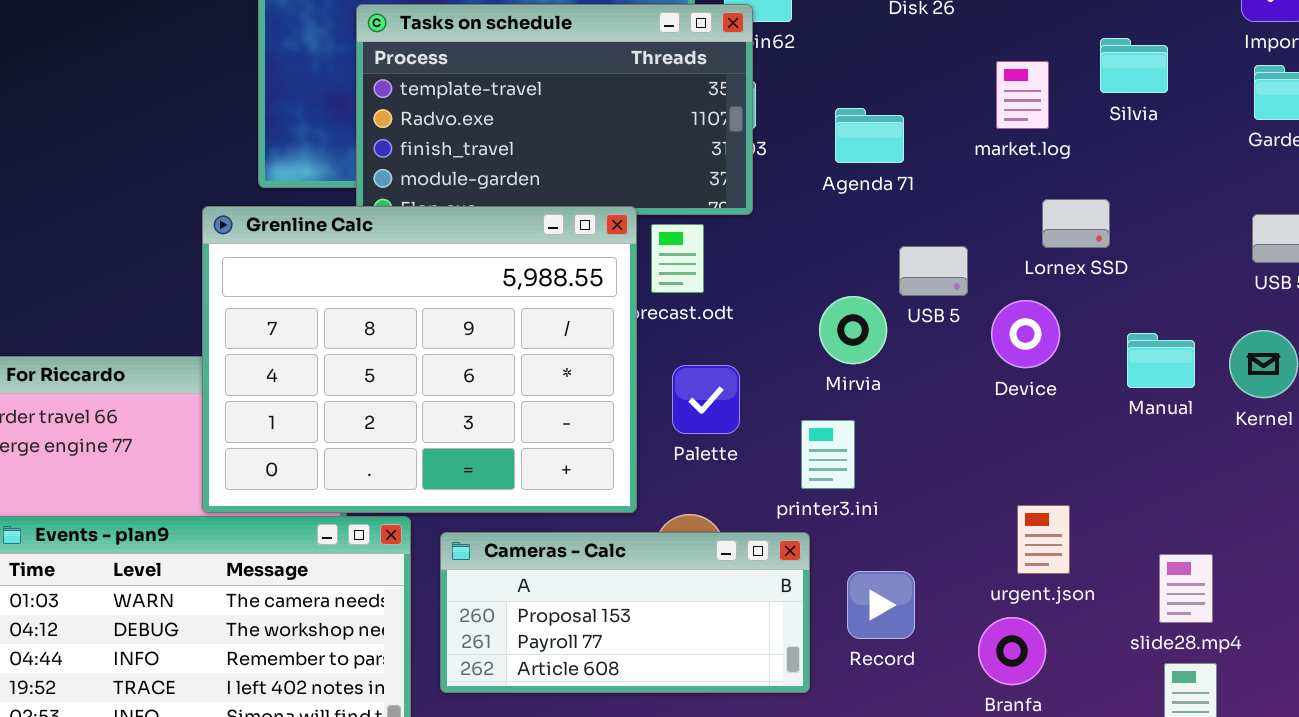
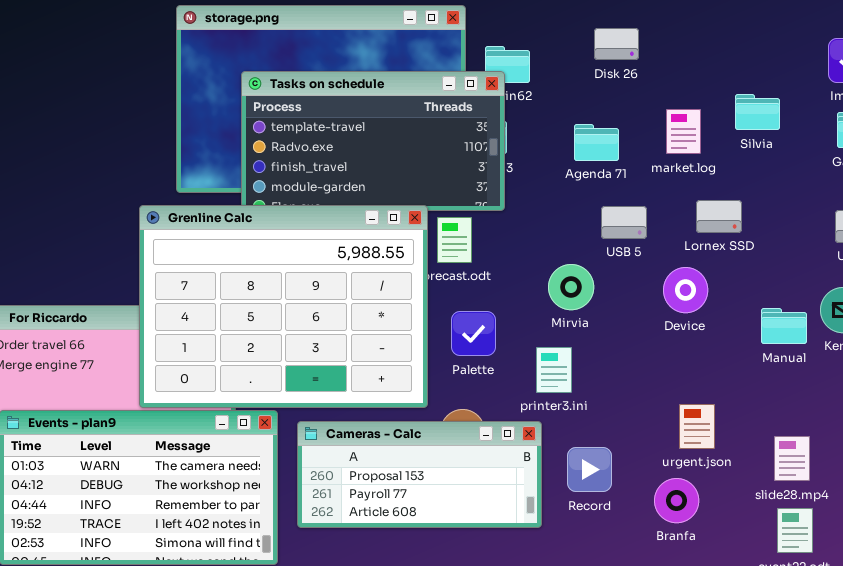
Agenda 71: [835,108,904,163] -> [574,124,619,161], moved
USB 5: [899,246,968,296] -> [601,206,647,239], moved
Manual: [1127,333,1195,388] -> [761,308,807,344], moved

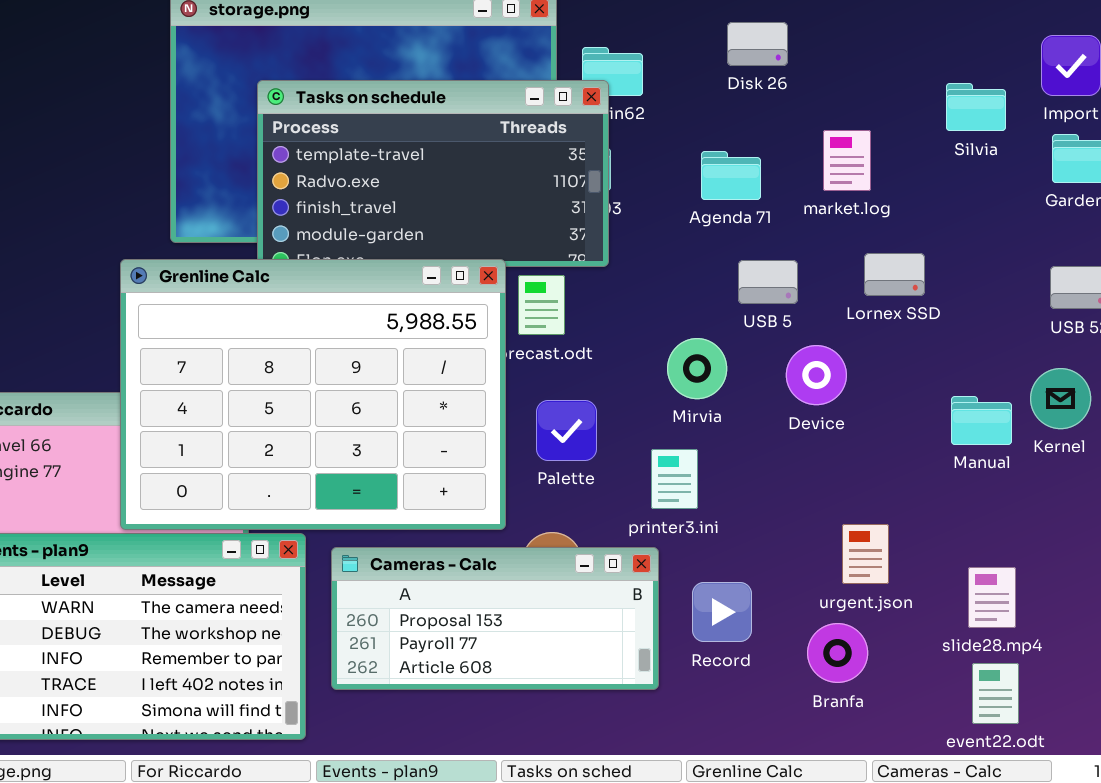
Silvia: [735,94,780,130] -> [946,83,1006,131], moved
Device: [663,267,708,313] -> [786,345,847,405], moved

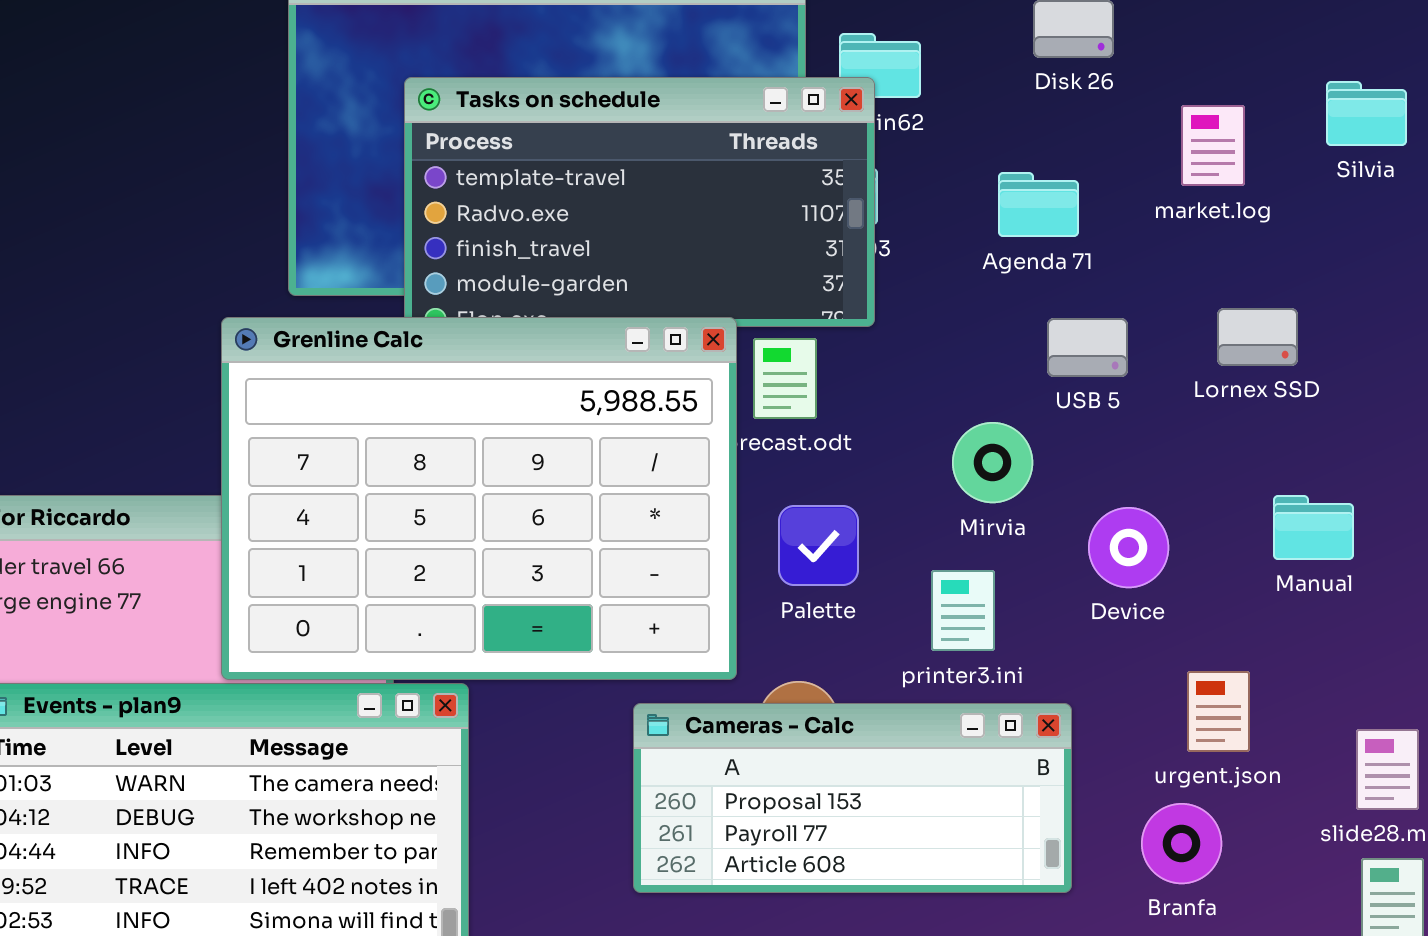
market.log: [823,130,871,191] -> [1181,105,1245,186], moved
Device: [786,345,847,405] -> [1088,507,1169,588], moved
Manual: [951,396,1012,445] -> [1273,495,1354,560], moved
Cameras - Calc: [331,547,659,690] -> [633,703,1072,893], moved

